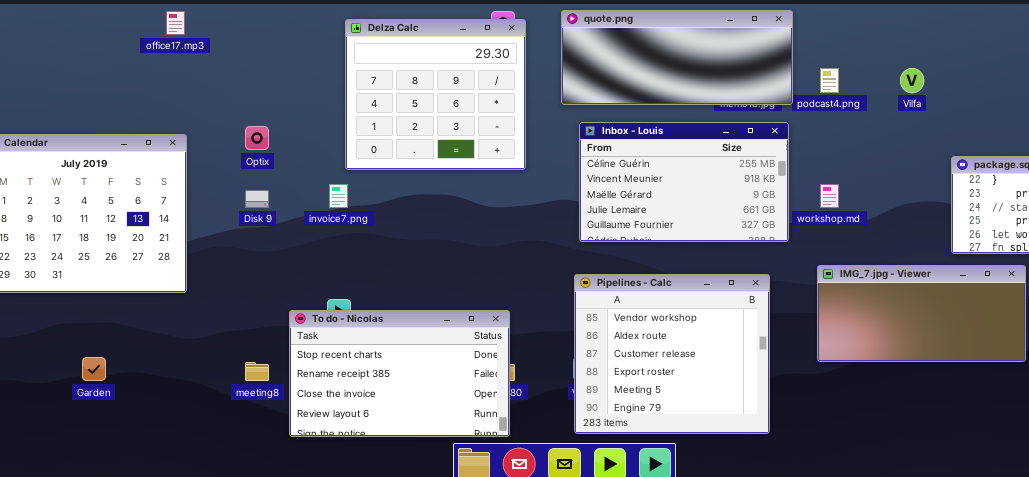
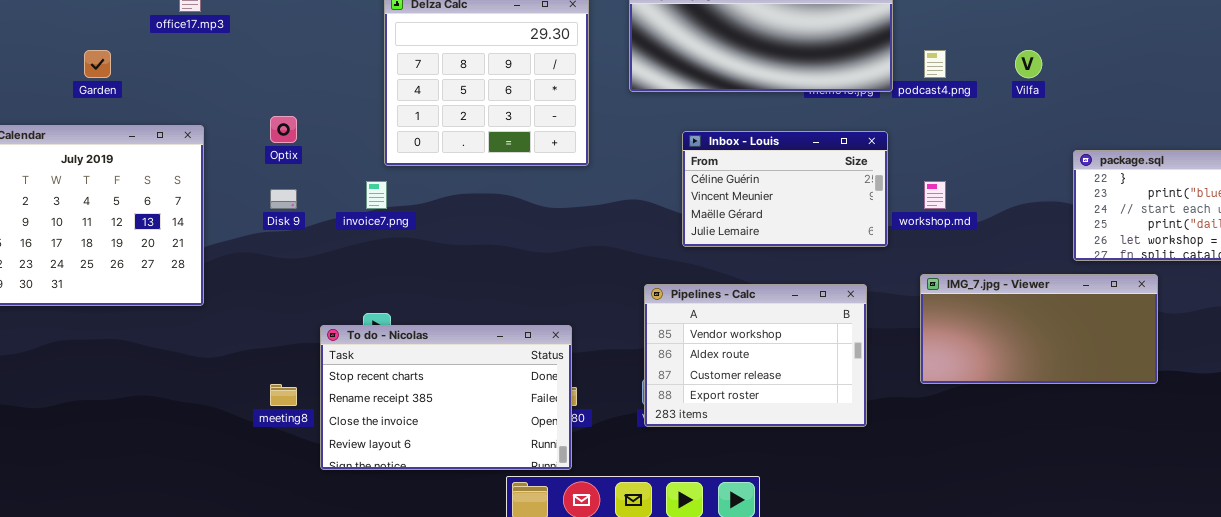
Inbox - Louis: [579,122,789,242] -> [682,131,888,247], resized
Pipelines - Calc: [574,274,770,434] -> [644,284,867,427], resized
Garden: [82,357,106,381] -> [84,50,111,78], moved

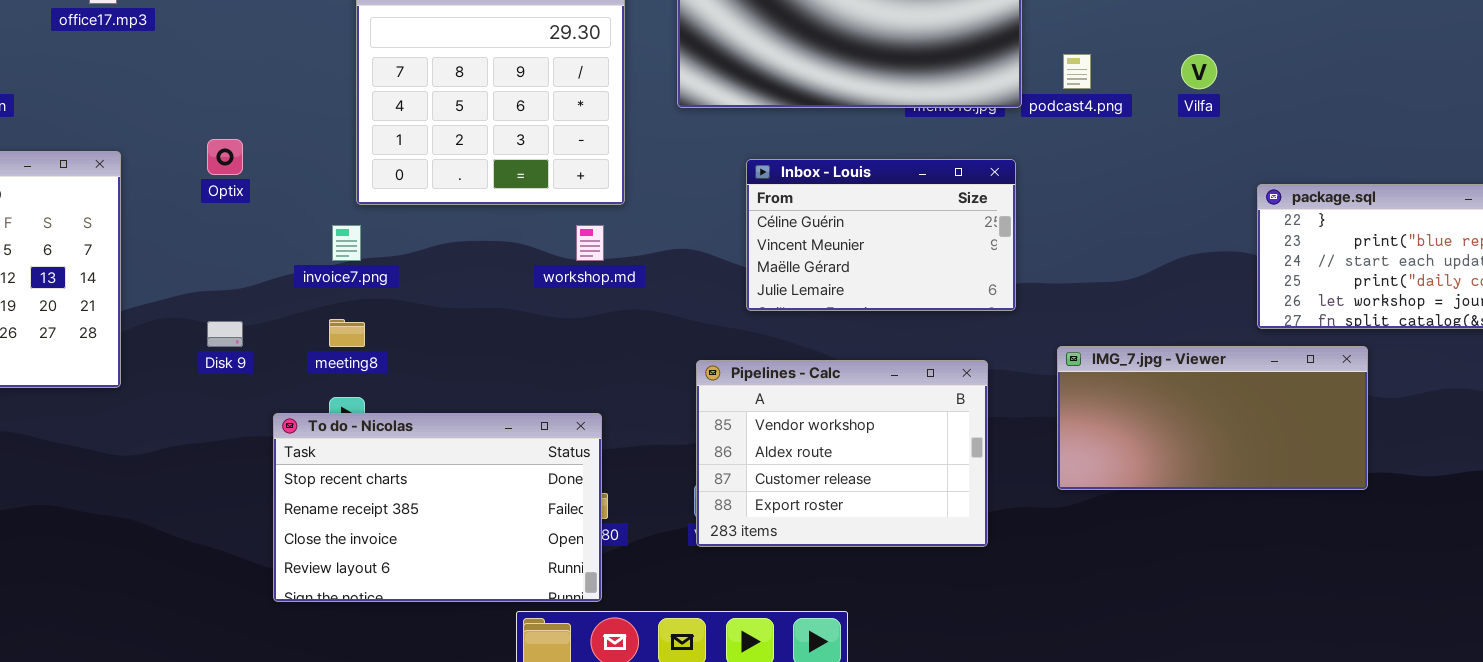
workshop.md: [924,181,946,209] -> [576,225,604,261], moved
Disk 9: [270,189,297,209] -> [207,321,243,347], moved
meeting8: [270,384,297,406] -> [329,319,365,347], moved

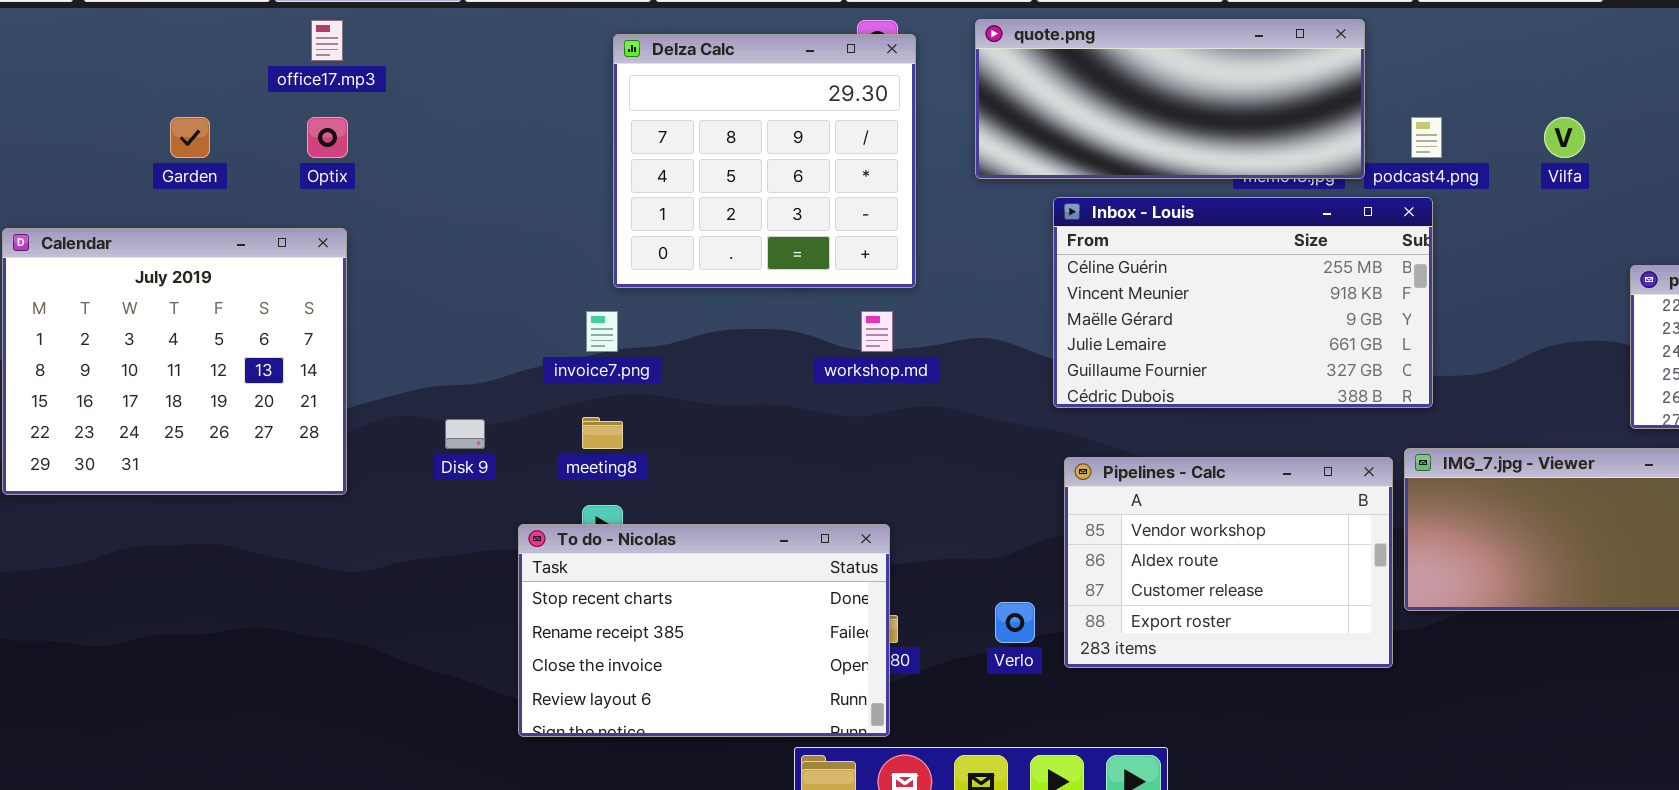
Optix: [207,139,243,175] -> [307,117,348,158], moved
Inbox - Louis: [746,159,1016,311] -> [1053,197,1433,408], resized
Pipelines - Calc: [696,360,988,547] -> [1064,457,1393,668], moved

